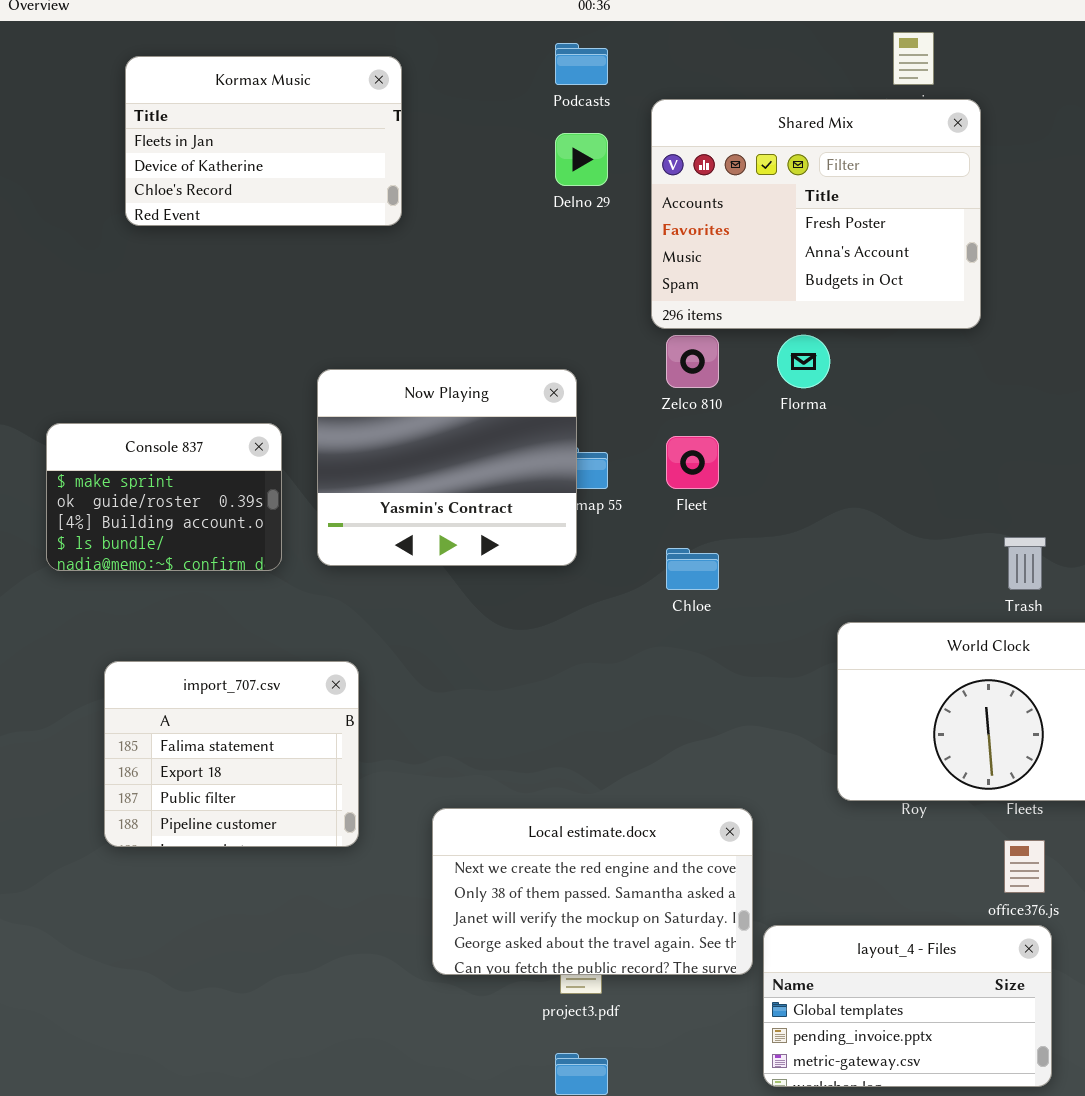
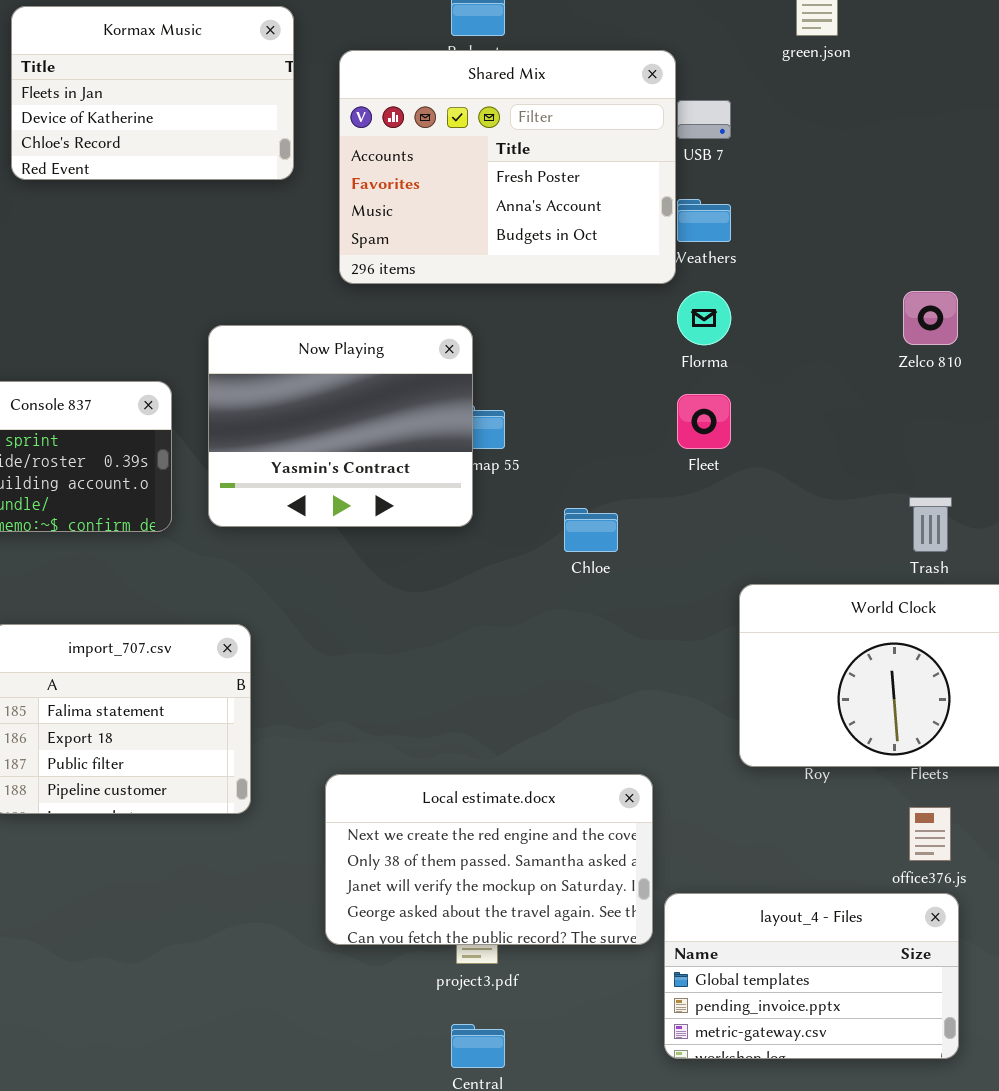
Shared Mix: [651,99,981,329] -> [339,50,676,284], moved
Zelco 810: [666,335,719,388] -> [903,291,958,345], moved
Fleet: [666,436,719,489] -> [677,394,731,449], moved

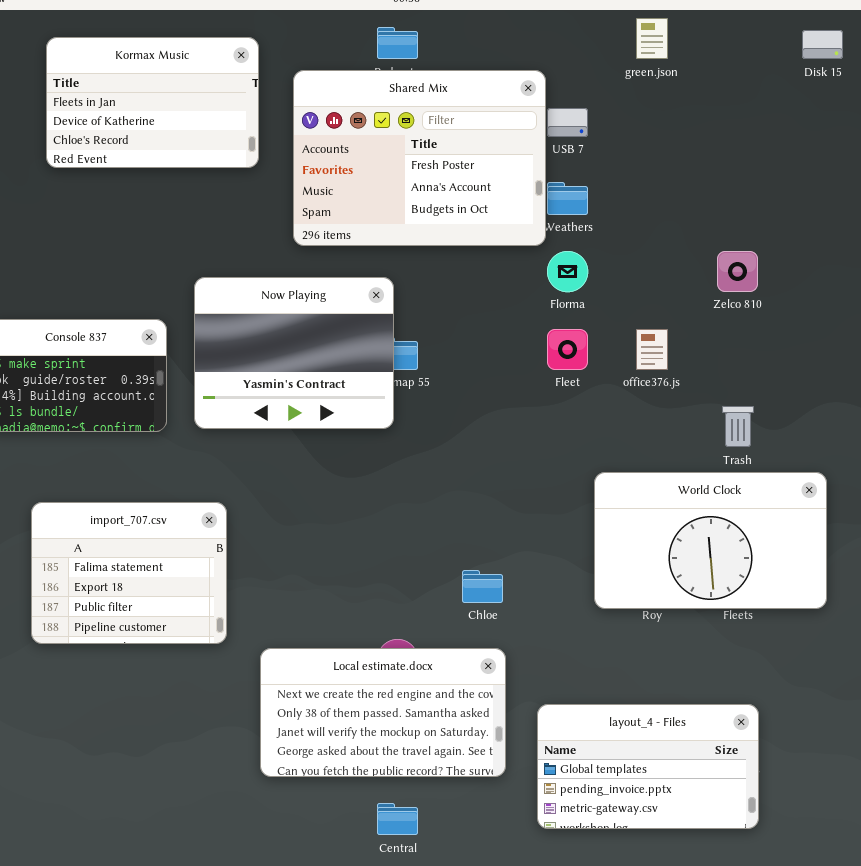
Chloe: [564,508,618,552] -> [462,570,503,603], moved
Local estimate.docx: [325,774,653,945] -> [260,648,506,777], moved
office376.js: [909,807,951,861] -> [636,329,668,370], moved

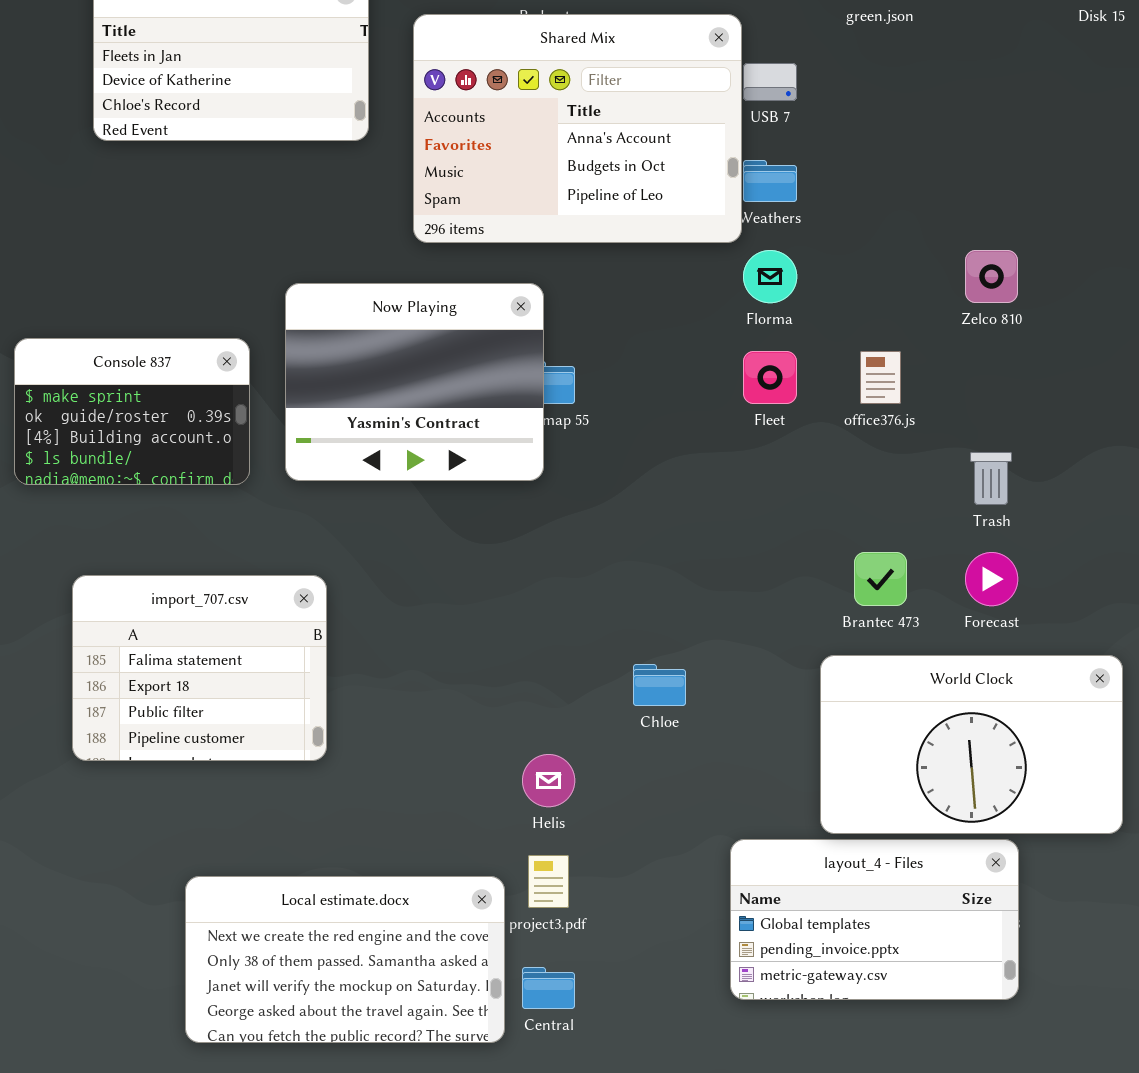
Shared Mix: [293,70,546,246] -> [413,14,742,243], scrolled down 1 row
World Clock: [594,472,827,609] -> [820,655,1123,834], moved
Local estimate.docx: [260,648,506,777] -> [185,876,505,1043], moved

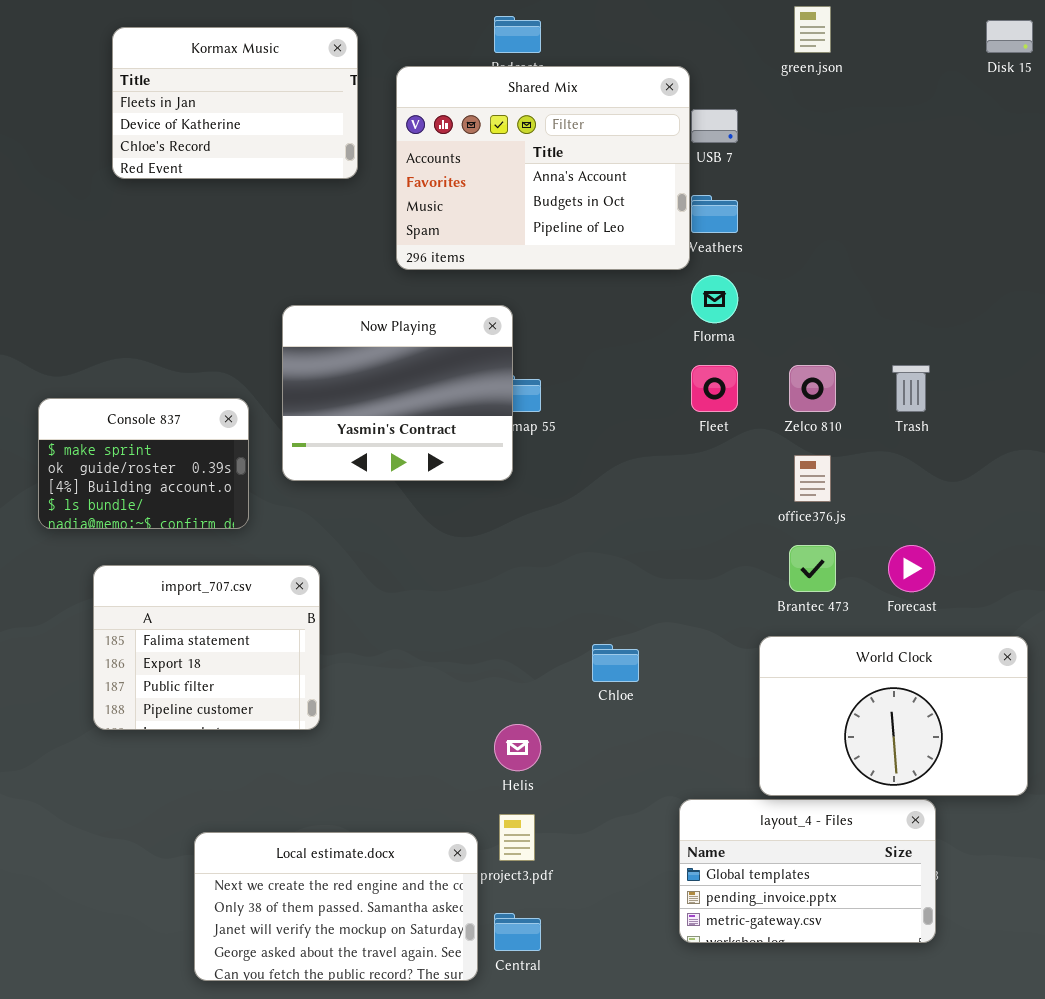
Zelco 810: [965,250,1018,303] -> [789,365,836,412], moved
Console 837: [14,338,250,485] -> [38,398,249,529], moved
office376.js: [860,351,901,404] -> [794,455,831,502], moved
Trash: [970,452,1012,505] -> [892,365,930,412], moved

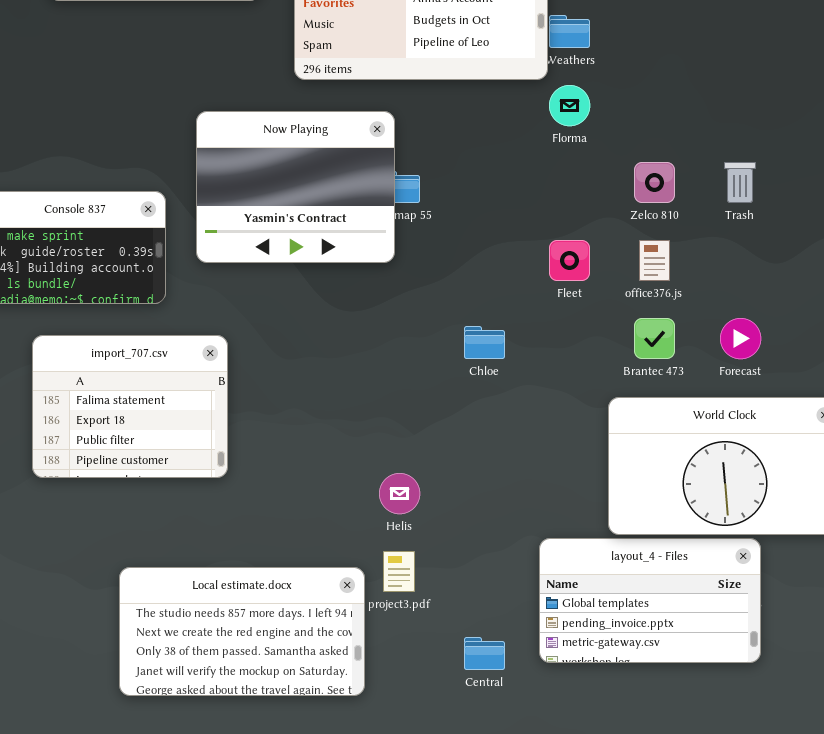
Fleet: [691,365,738,412] -> [549,240,590,281], moved
Chloe: [592,644,639,682] -> [464,326,505,359], moved
Local estimate.docx: [194,832,478,981] -> [119,567,365,696], scrolled up 1 row
Central: [494,913,541,951] -> [464,637,505,670], moved

